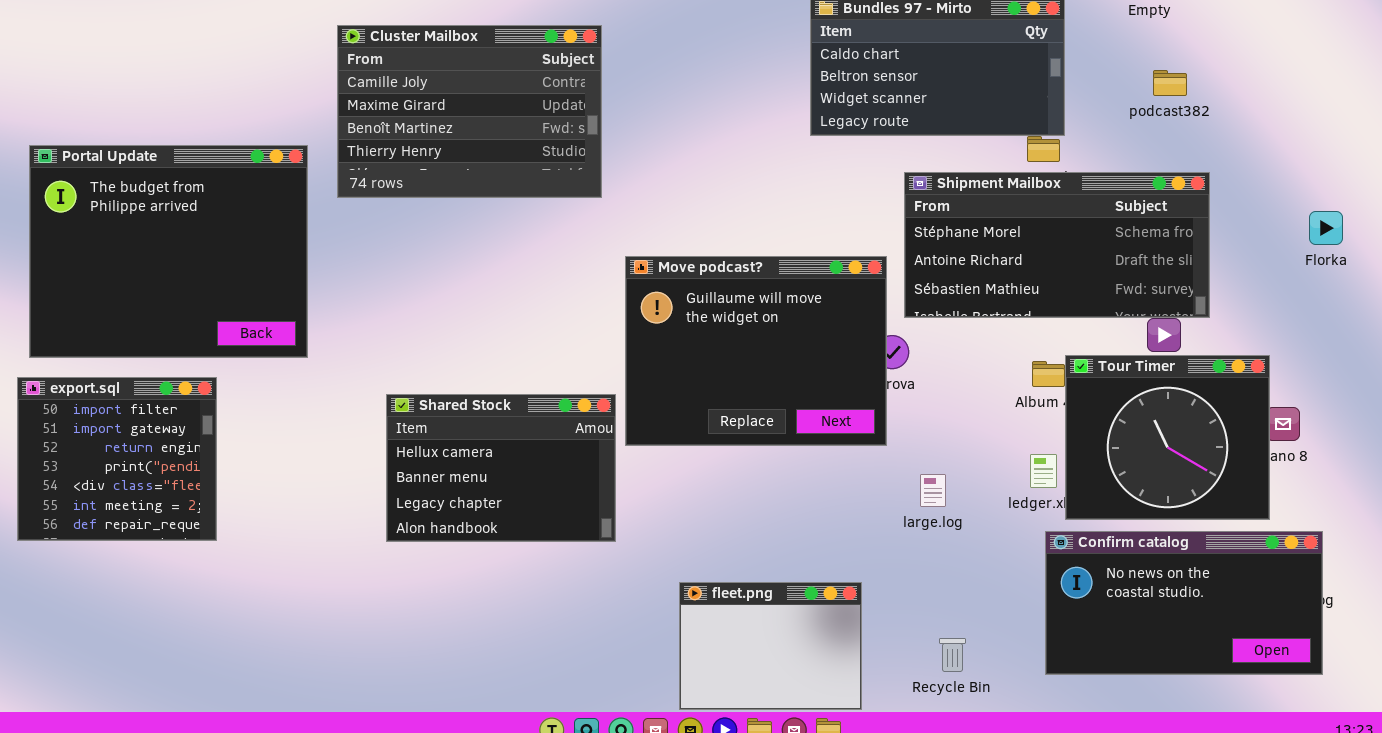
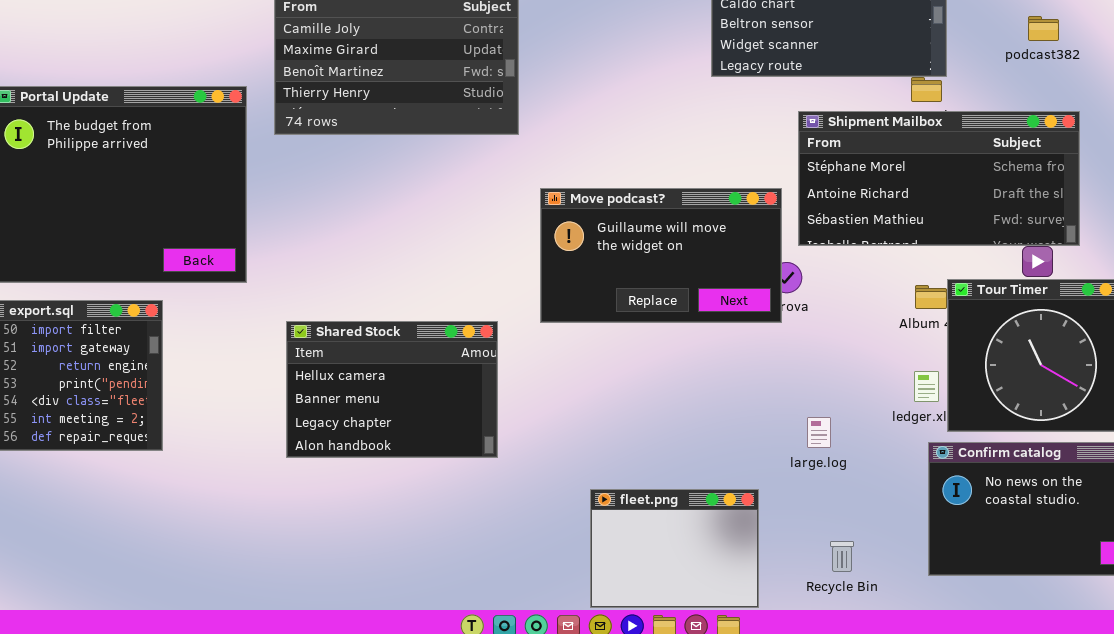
Move podcast?: [625,256,887,446] -> [540,188,782,323], resized
Shared Stock: [386,394,616,542] -> [286,321,498,458], moved
large.log: [920,474,946,507] -> [807,417,831,448], moved

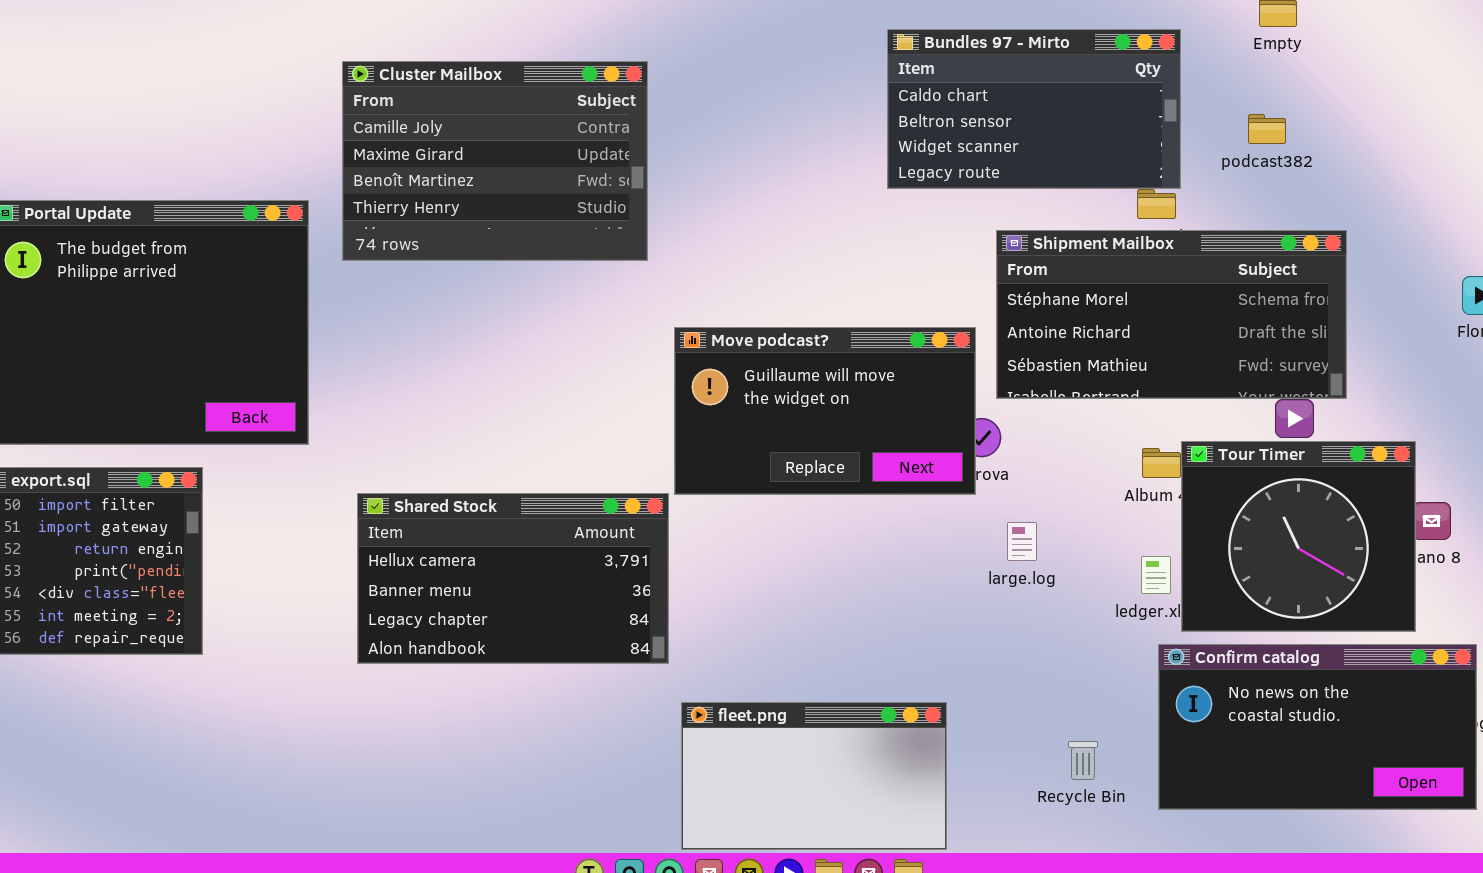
podcast382: [1028,16,1059,41] -> [1248,114,1286,144], moved
Shared Stock: [286,321,498,458] -> [357,493,669,664], resized
large.log: [807,417,831,448] -> [1007,522,1037,561], moved
fleet.png: [590,489,759,608] -> [681,702,947,850], resized
Recycle Bin: [830,541,854,572] -> [1068,741,1098,780], moved

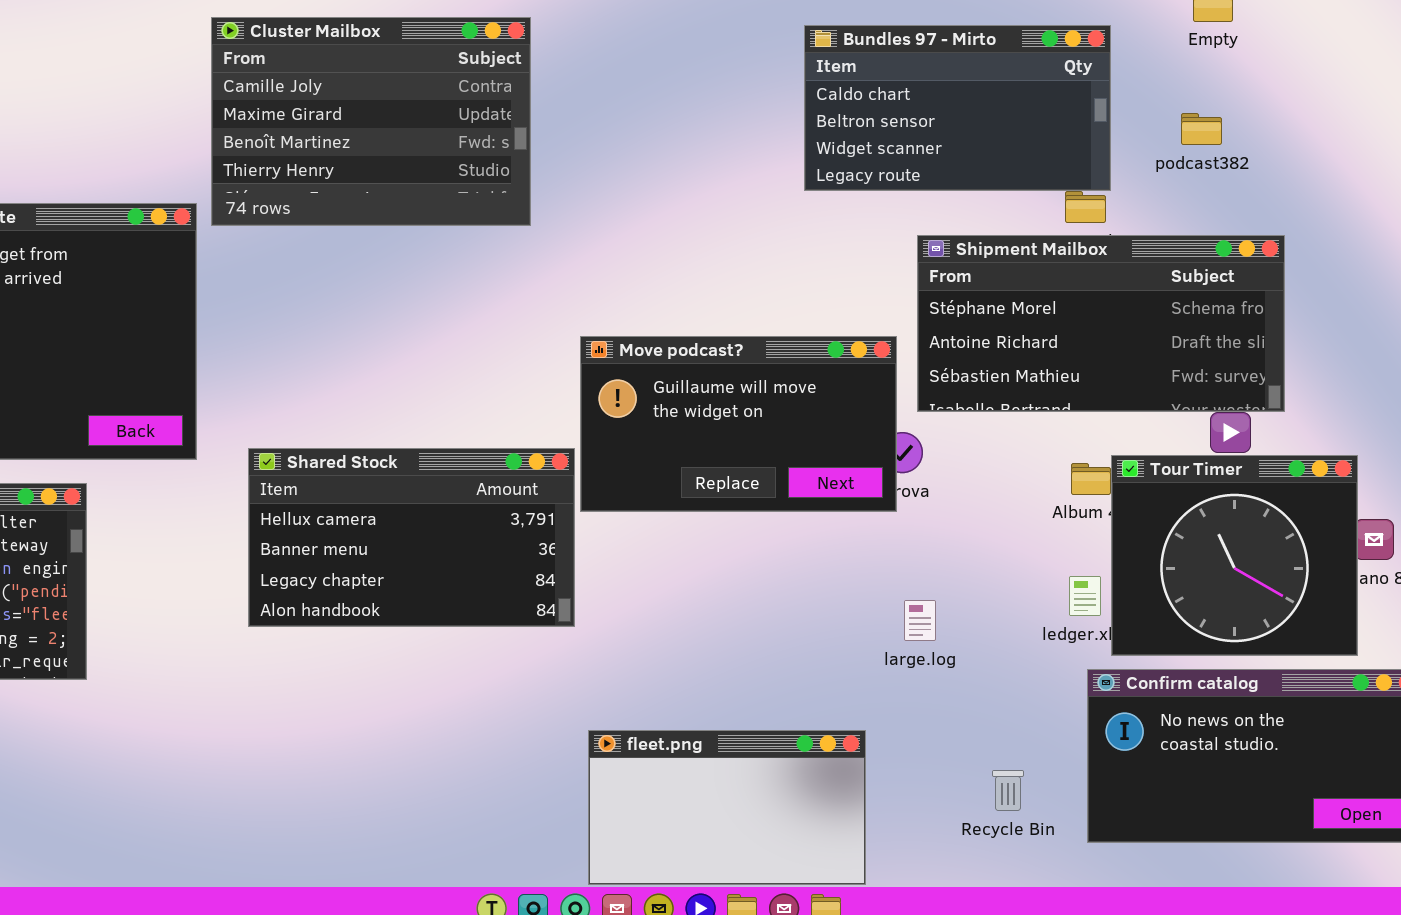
Cluster Mailbox: [342,61,648,261] -> [211,17,531,226], moved
Shared Stock: [357,493,669,664] -> [248,448,575,627], moved
large.log: [1007,522,1037,561] -> [904,600,936,641], moved

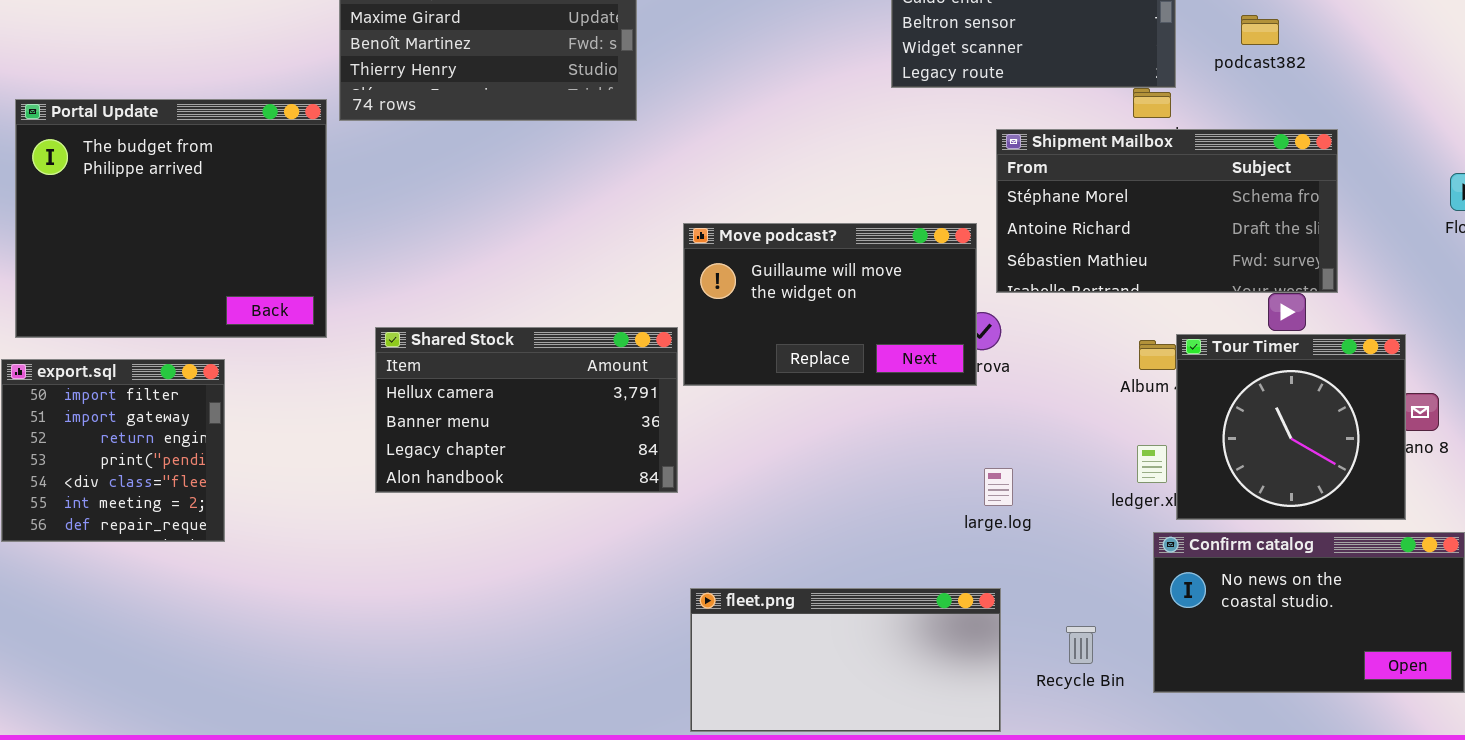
fleet.png: [588,730,866,885] -> [690,588,1001,732], resized

